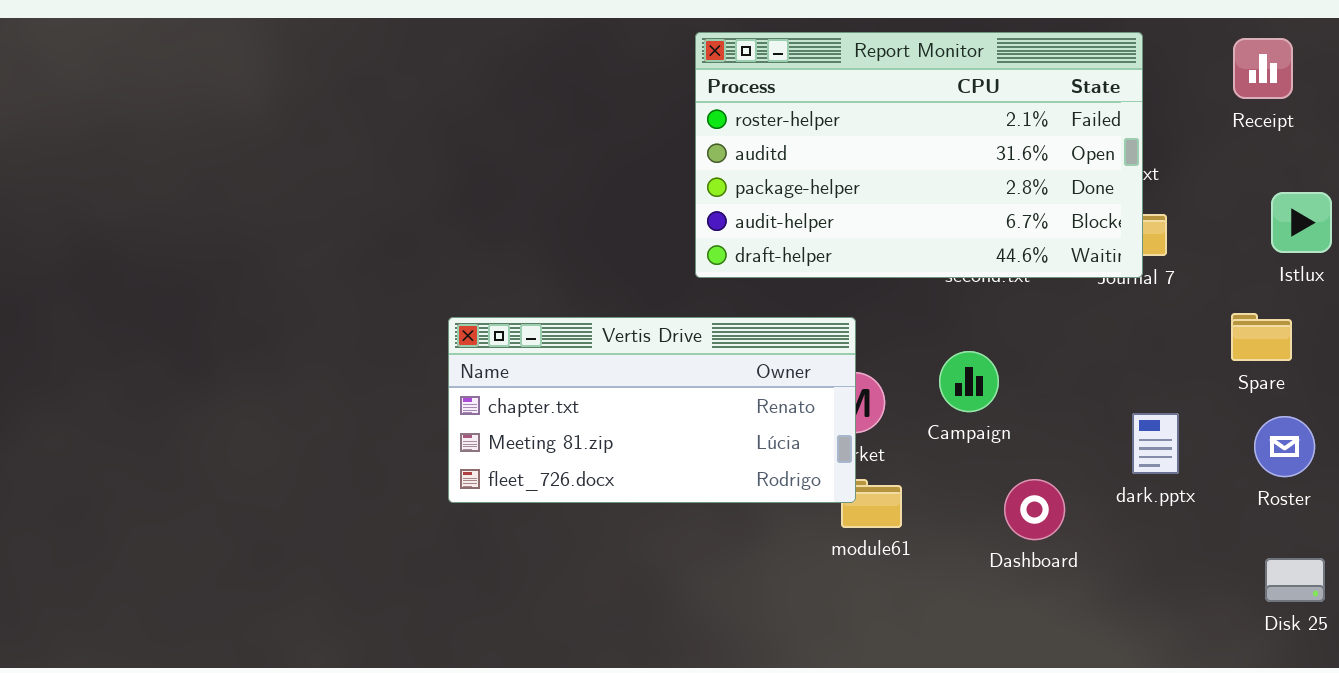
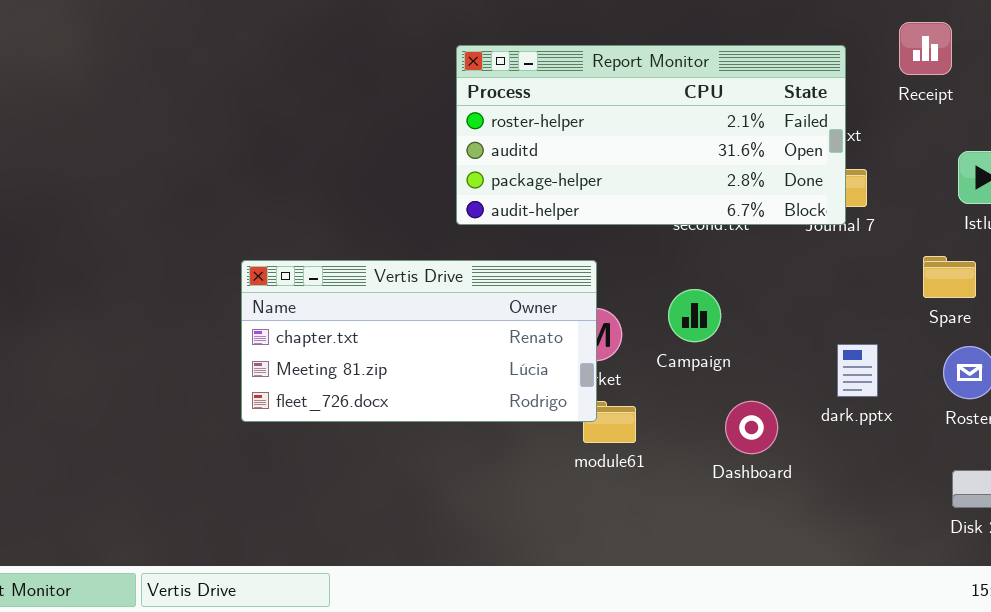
Report Monitor: [695,32,1143,278] -> [456,45,846,225], resized
Receipt: [1233,38,1293,99] -> [899,22,952,75], moved

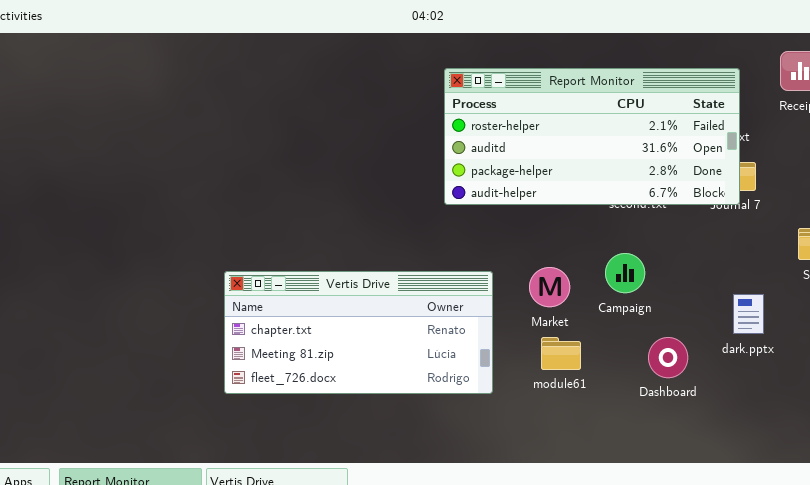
Vertis Drive: [241,260,597,422] -> [224,271,493,394], moved

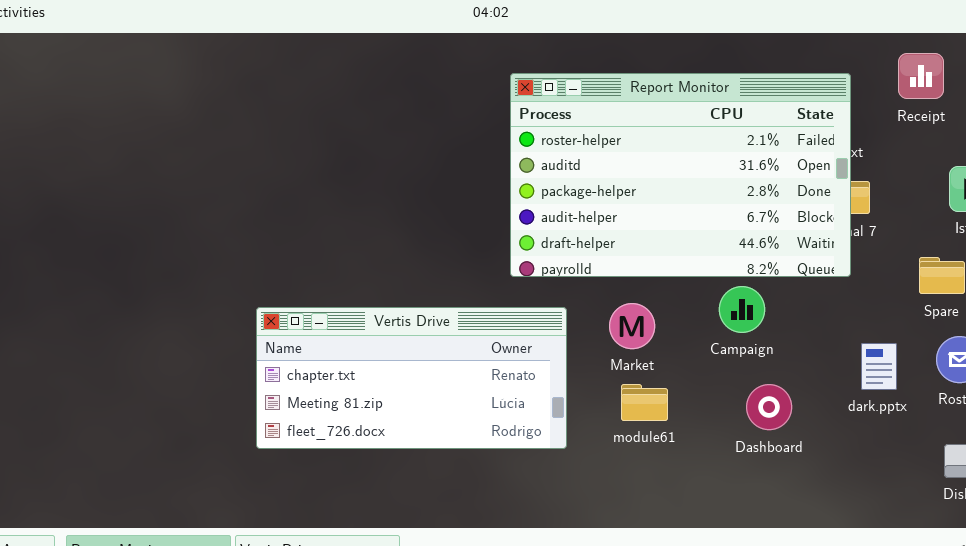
Report Monitor: [444,68,740,205] -> [510,73,851,277], resized
Campaign: [605,253,645,293] -> [719,286,765,333], moved
dark.pptx: [733,294,764,334] -> [861,343,897,390], moved

